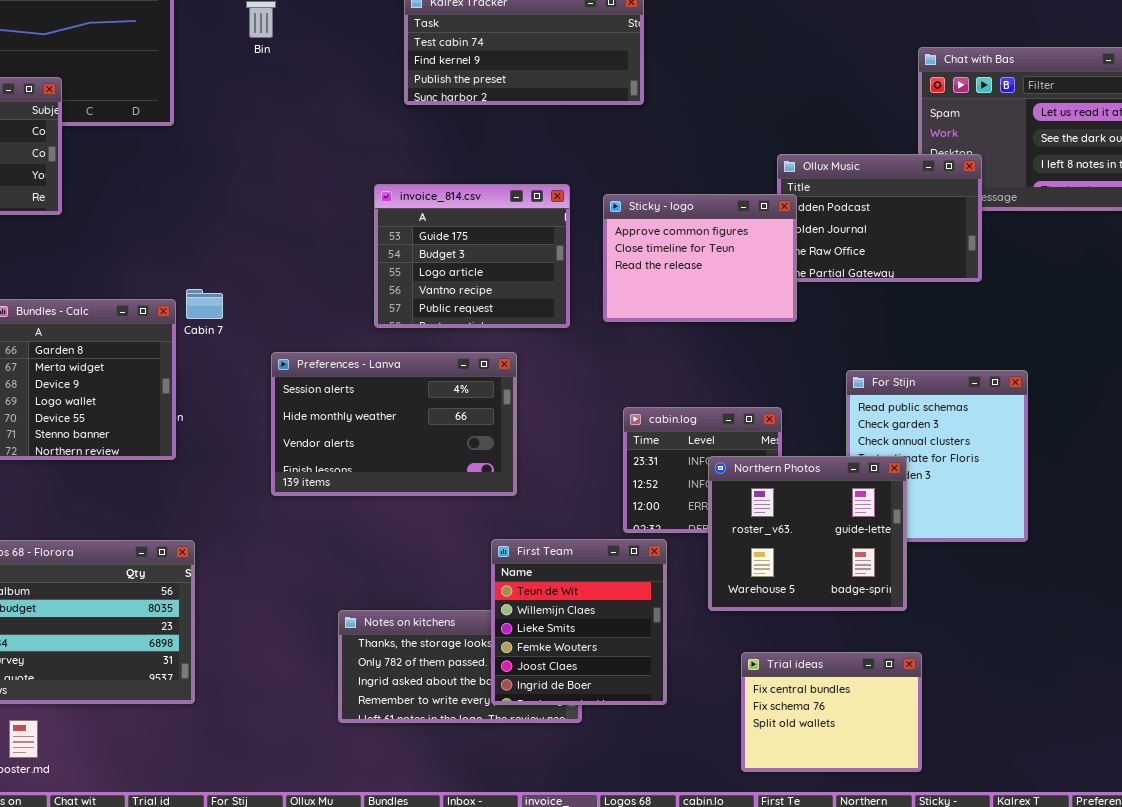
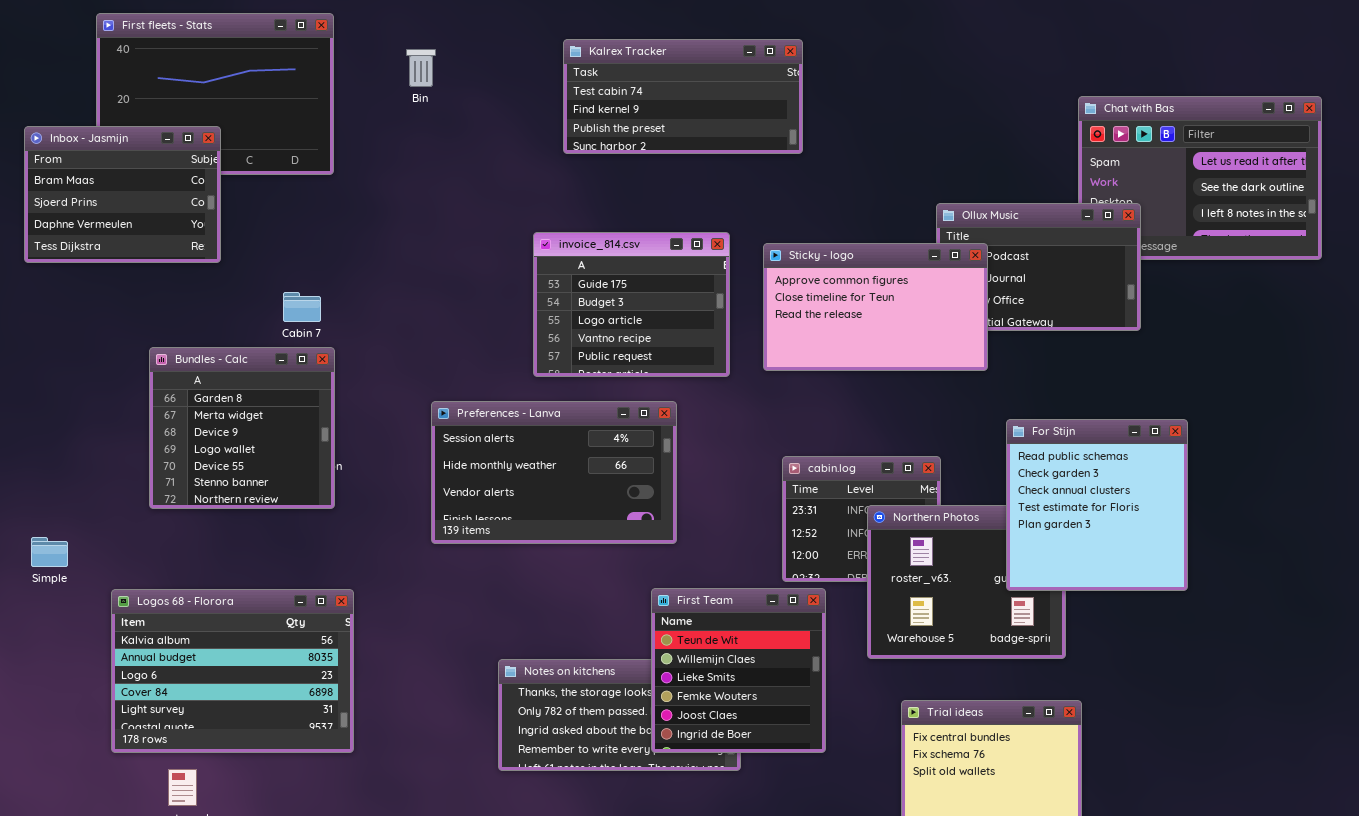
Sticky - logo: [603,194,797,322] -> [763,243,988,371], resized
Cabin 7: [186,289,223,319] -> [283,292,321,322], moved
For Stijn: [846,370,1028,542] -> [1006,419,1188,591], raised

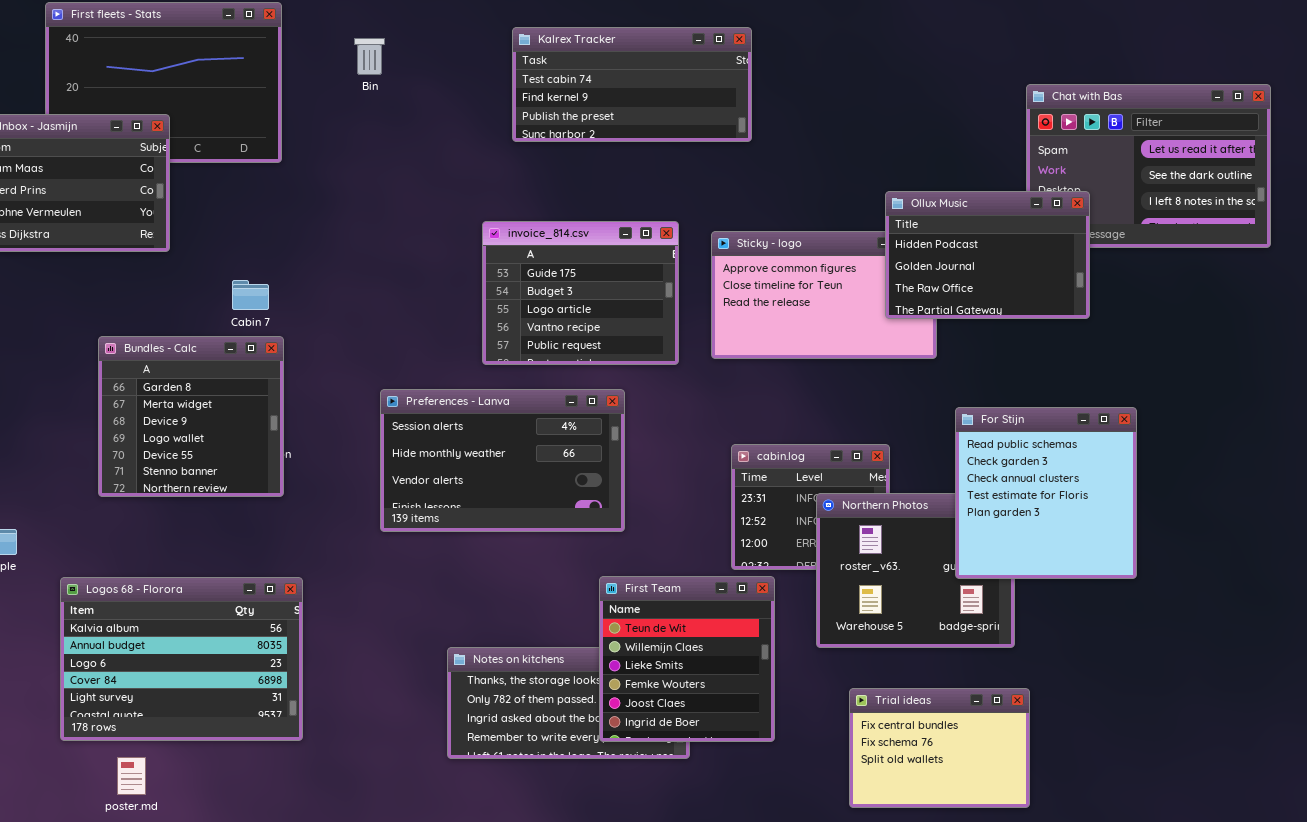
Ollux Music: [936,203,1141,331] -> [885,191,1090,319], raised

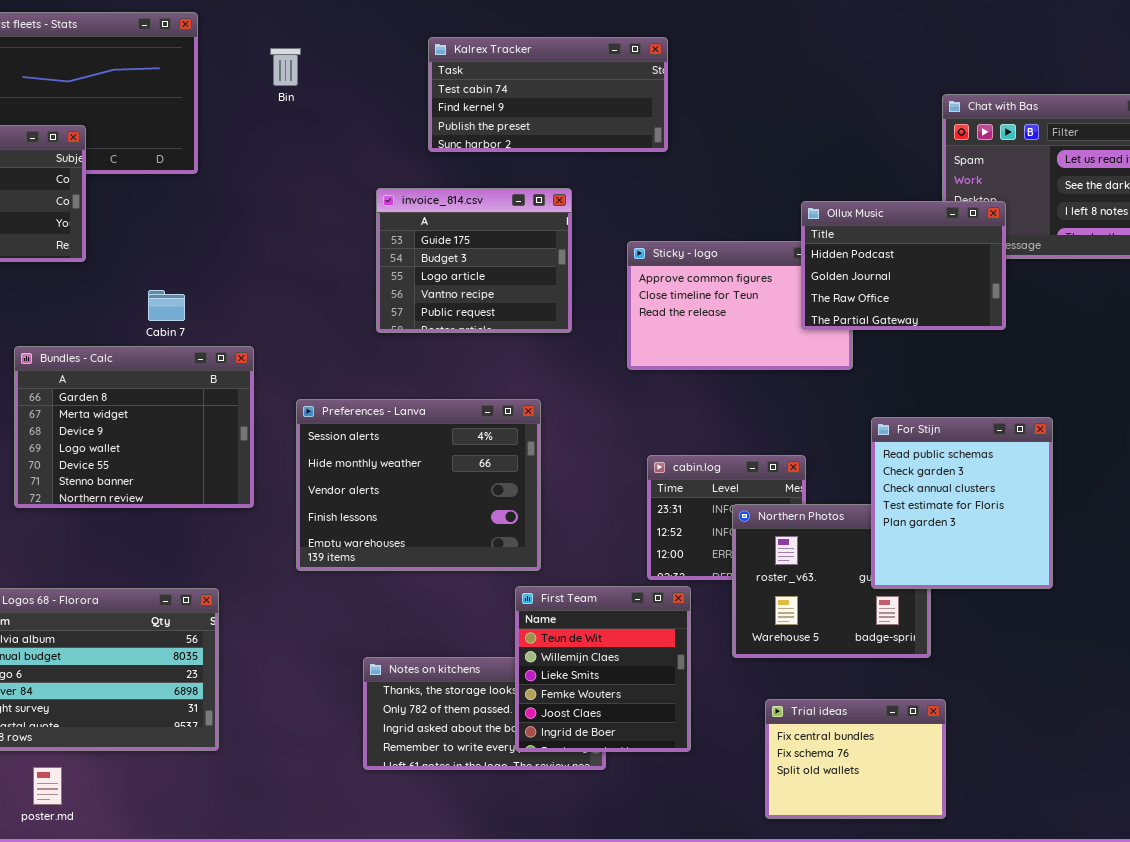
invoice_814.csv: [482,221,679,365] -> [376,188,572,333], moved
Bundles - Calc: [98,336,284,497] -> [14,346,254,508], resized
Preferences - Lanva: [380,389,625,532] -> [296,399,541,571], resized

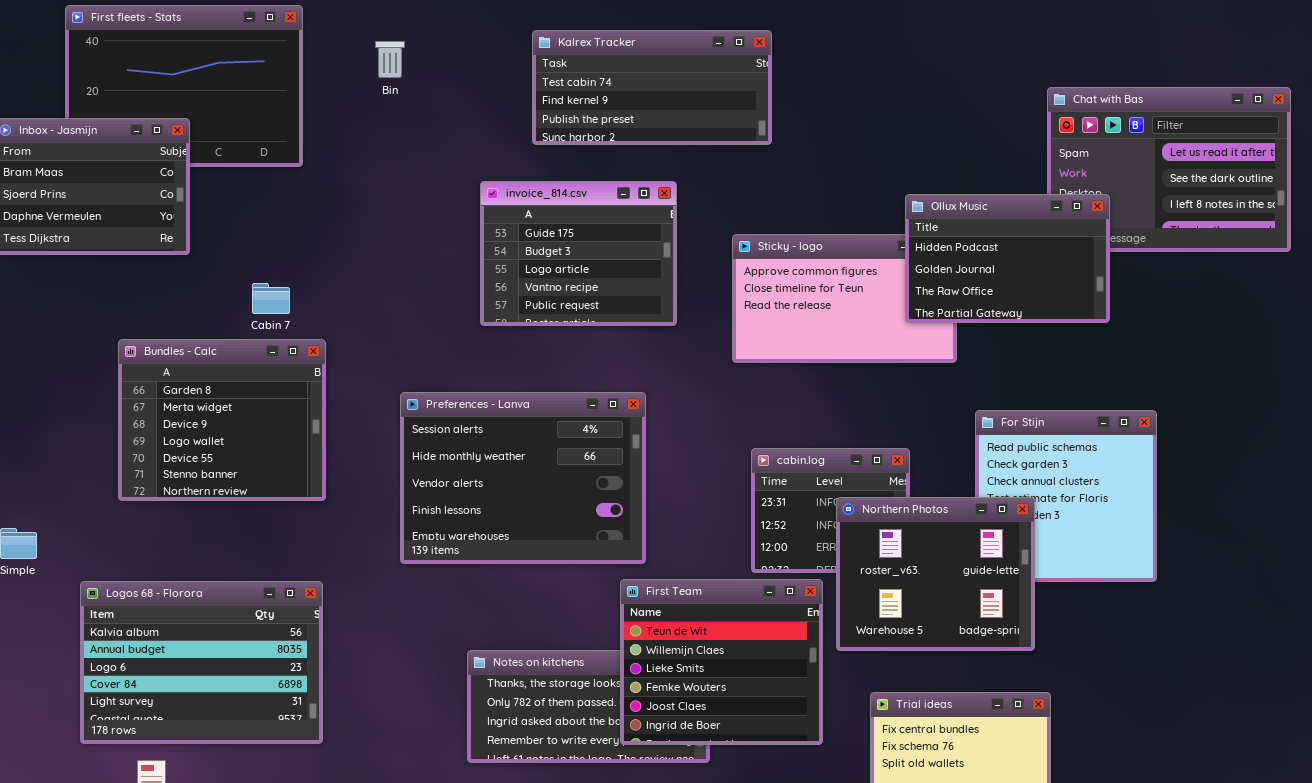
Bundles - Calc: [14,346,254,508] -> [118,339,326,501], resized
Northern Photos: [732,504,931,658] -> [836,497,1035,651], raised
First Team: [515,586,691,752] -> [620,579,823,745], resized

